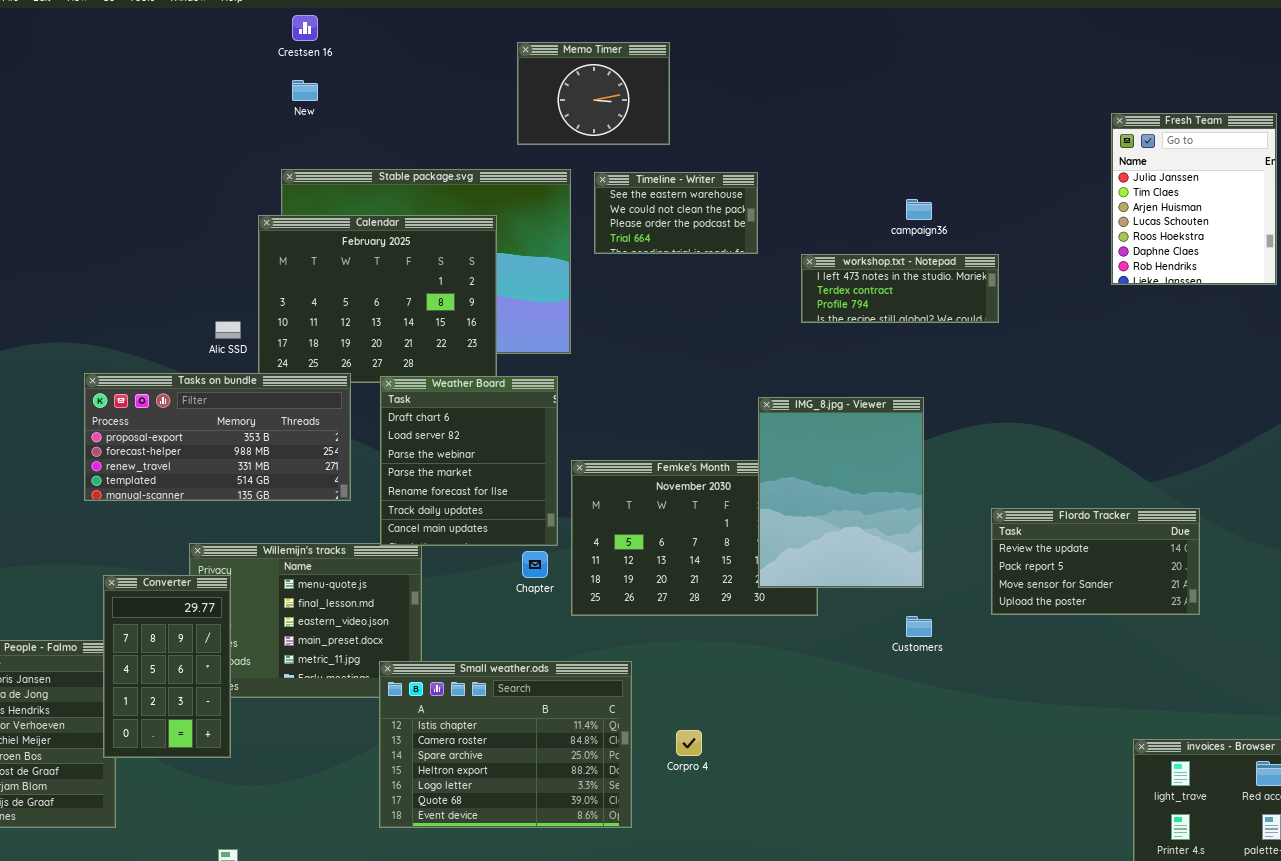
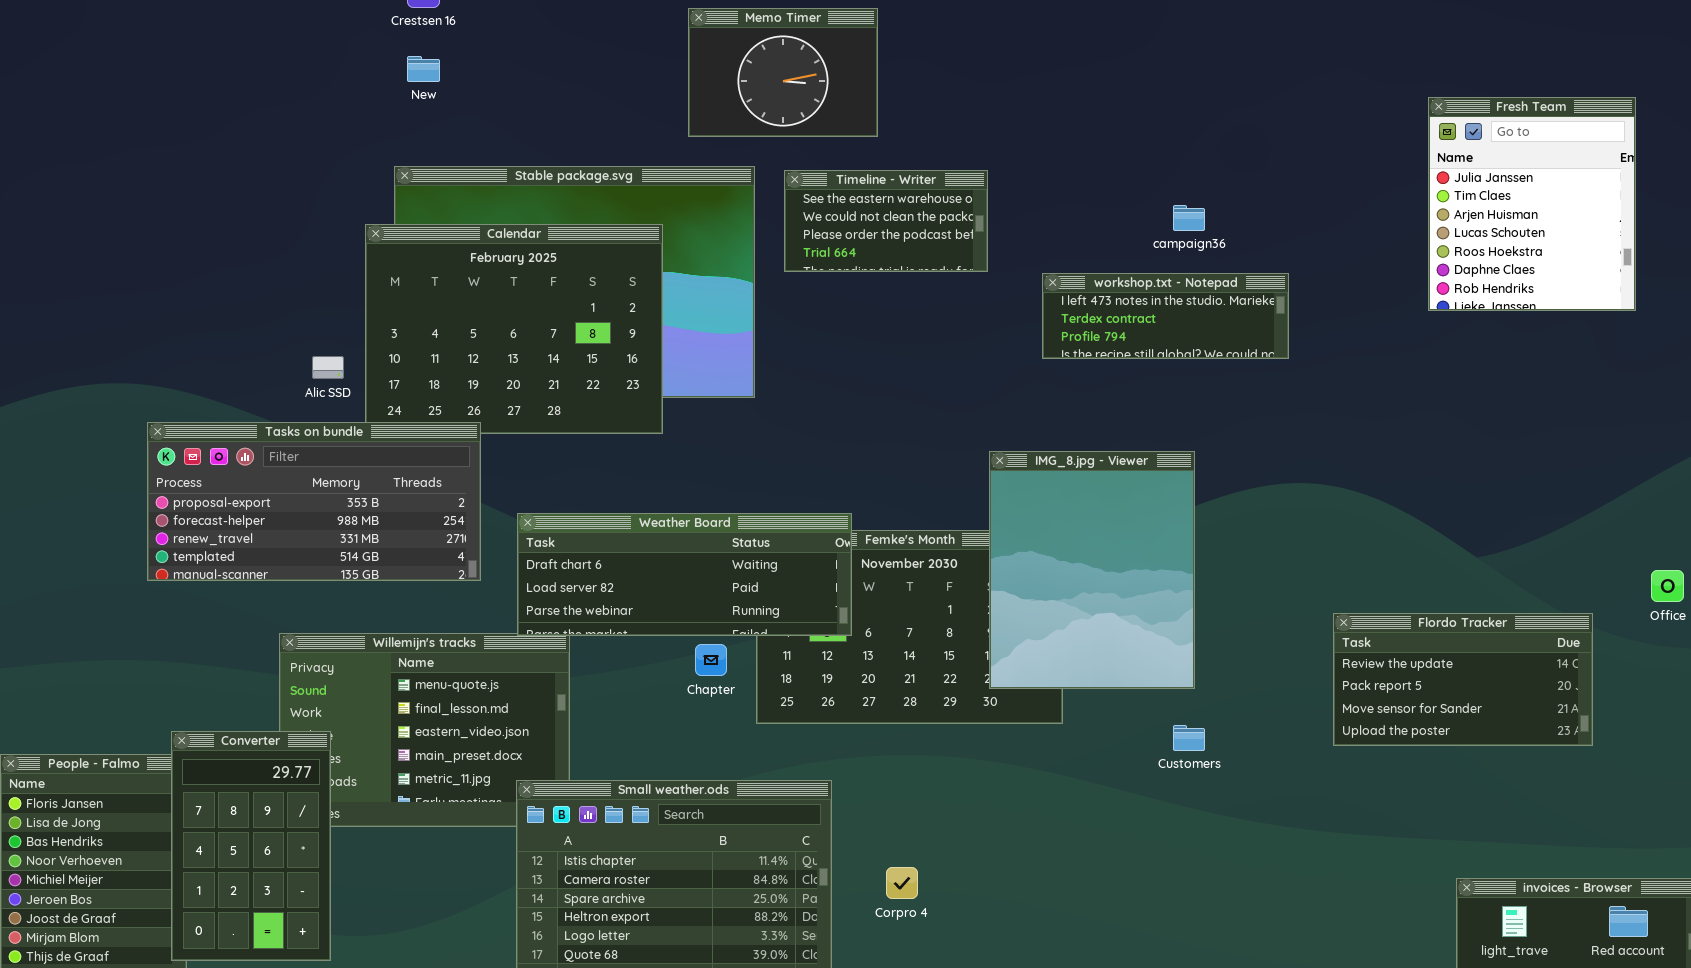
Weather Board: [380,376,558,546] -> [517,513,852,636], resized
Flordo Tracker: [991,508,1200,615] -> [1333,613,1593,746], moved
Converter: [103,575,231,758] -> [171,731,331,961], moved

